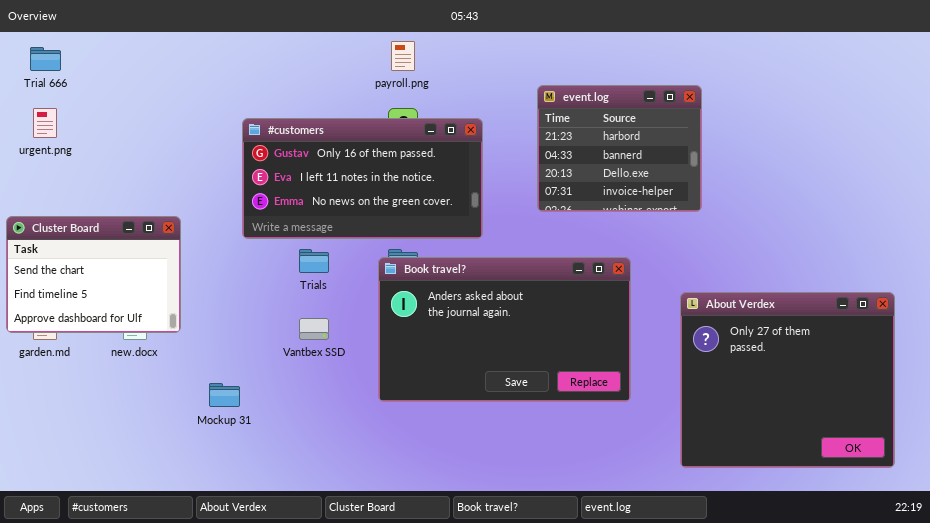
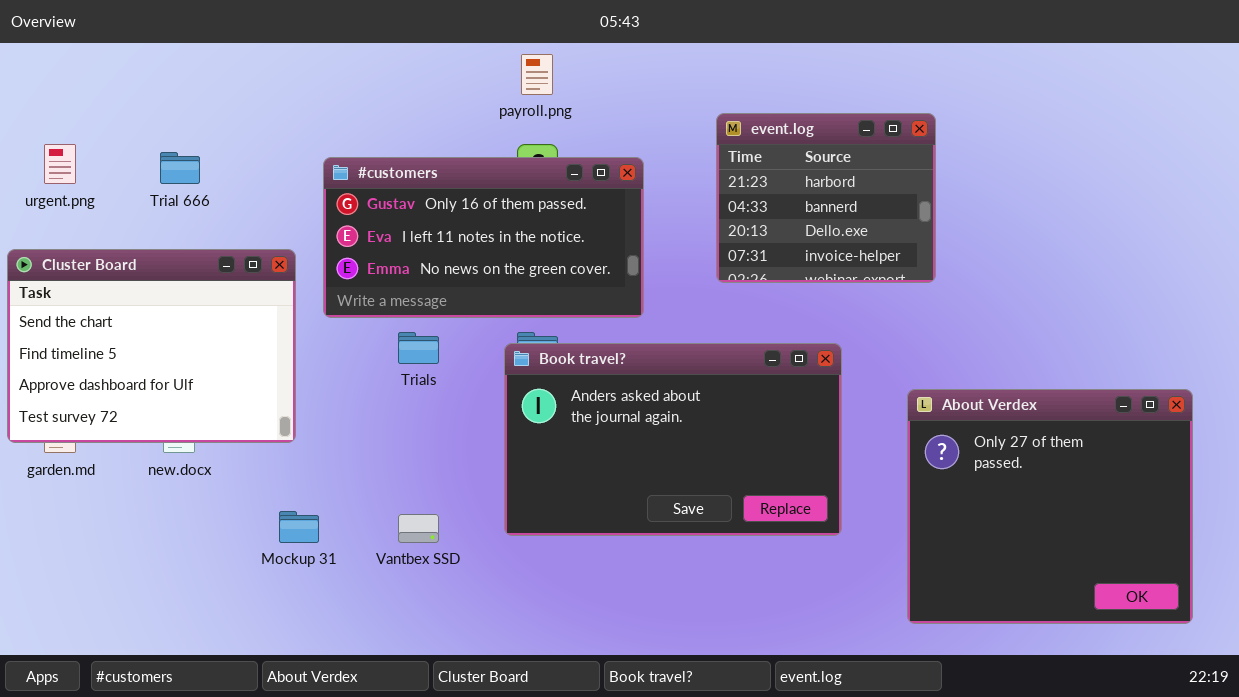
Trial 666: [30,47,61,71] -> [160,152,200,184], moved
Cluster Board: [6,216,181,333] -> [7,249,296,443], resized
Vantbex SSD: [299,318,329,340] -> [398,514,439,543], moved

